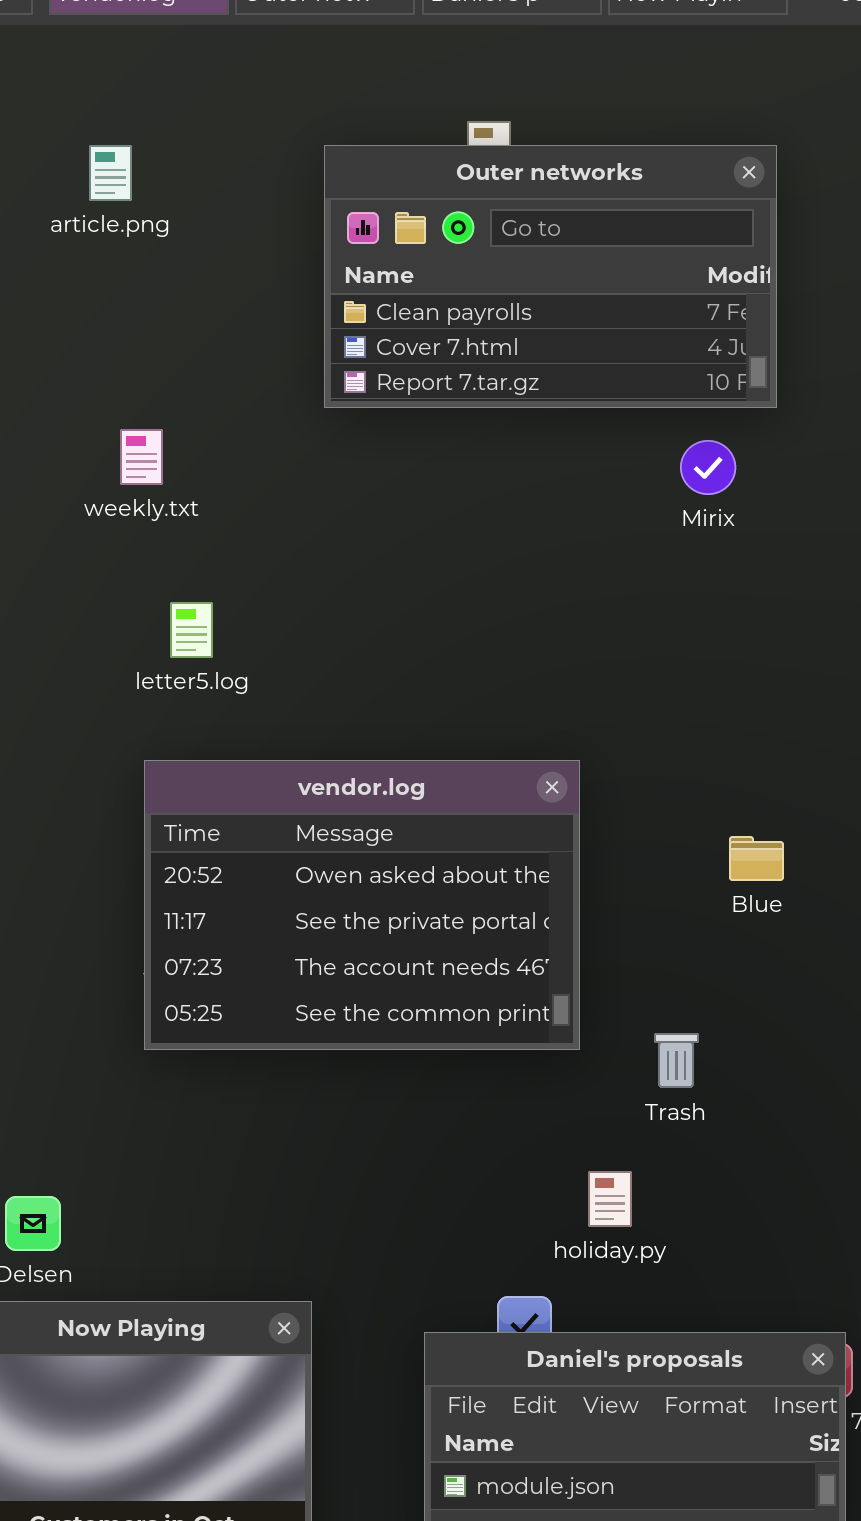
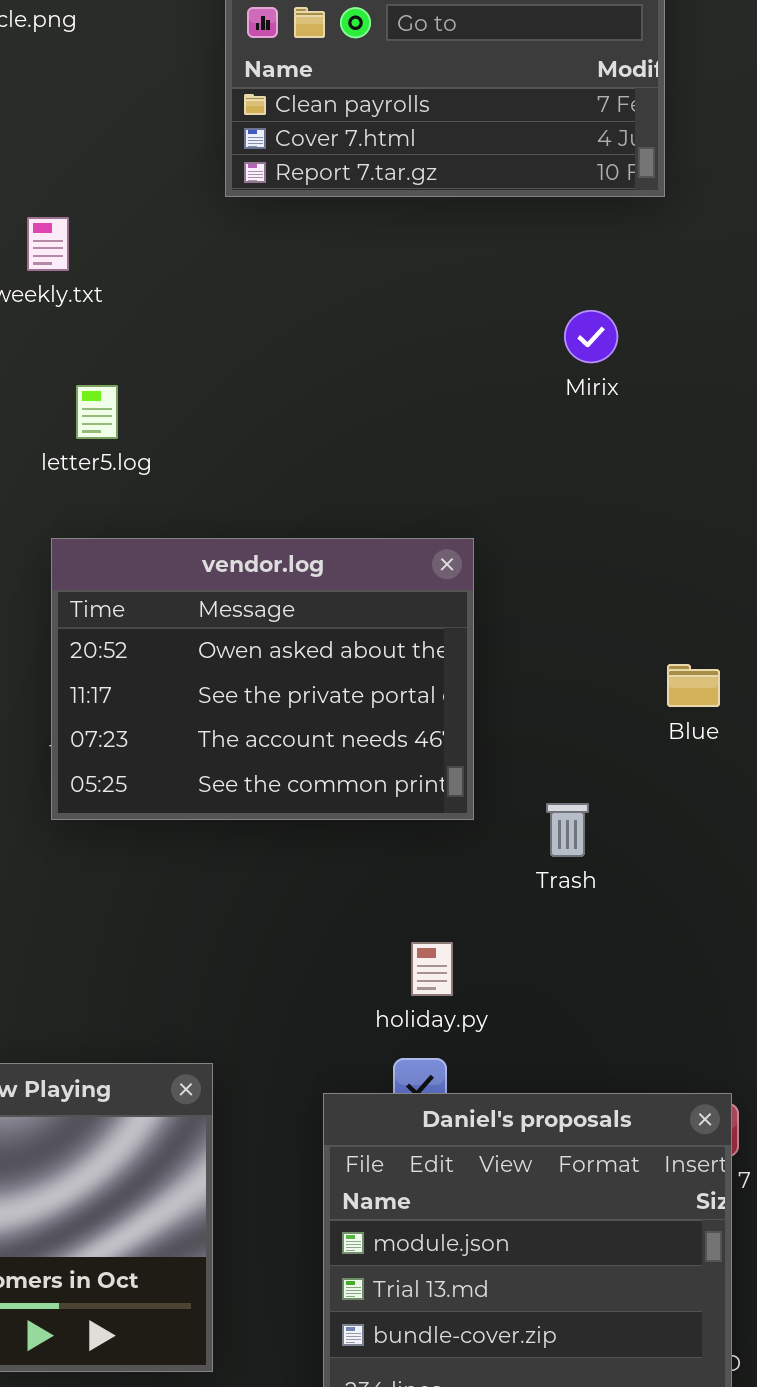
Mirix: [680,440,736,495] -> [564,310,618,363], moved
Blue: [729,836,784,881] -> [667,664,720,707], moved
holiday.py: [588,1171,632,1227] -> [411,942,453,996], moved

